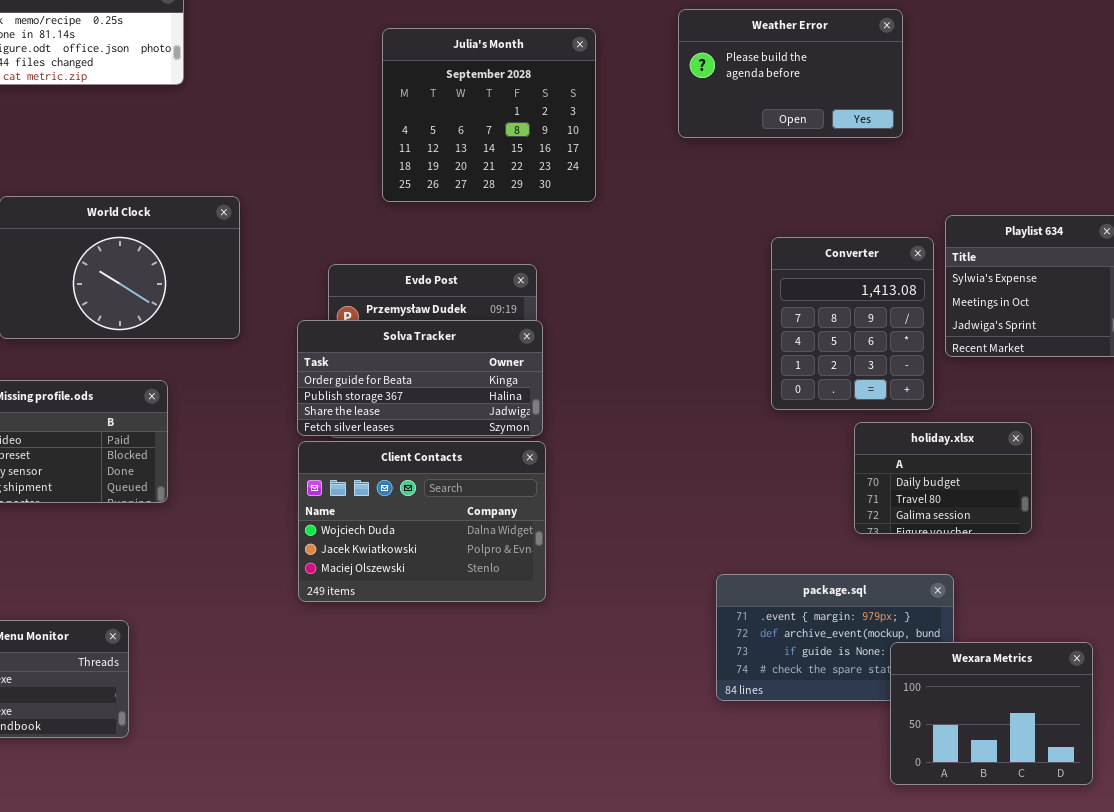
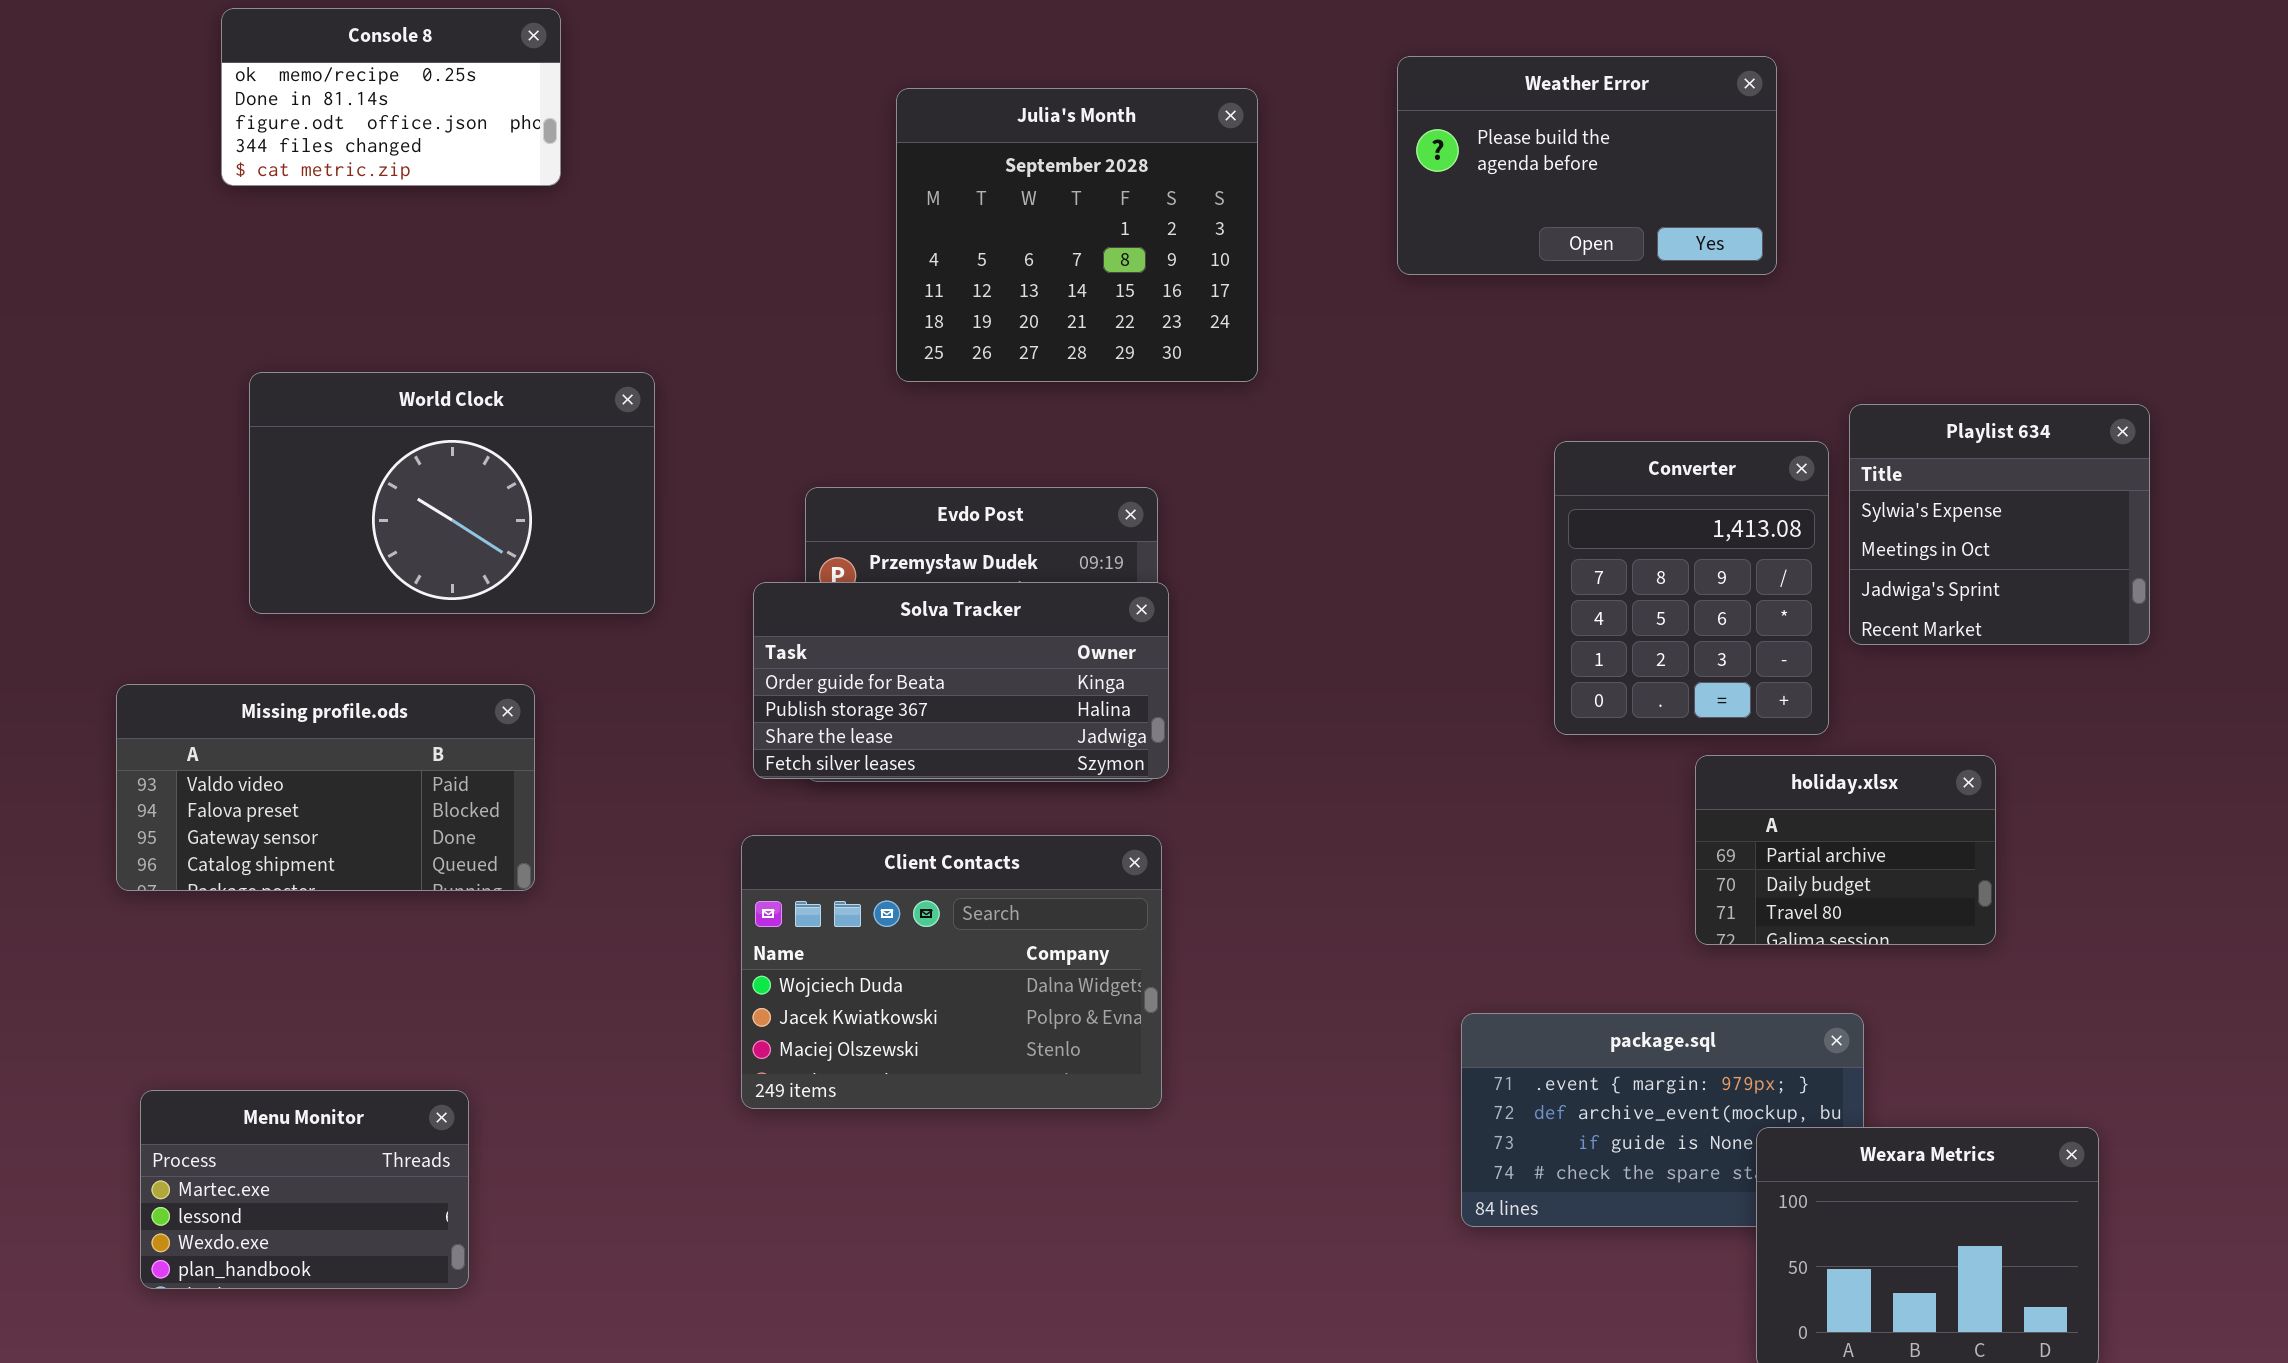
holiday.xlsx: [854,422,1032,534] -> [1695,755,1996,945], scrolled up 1 row
Client Contacts: [298,441,546,602] -> [741,835,1162,1109], moved

